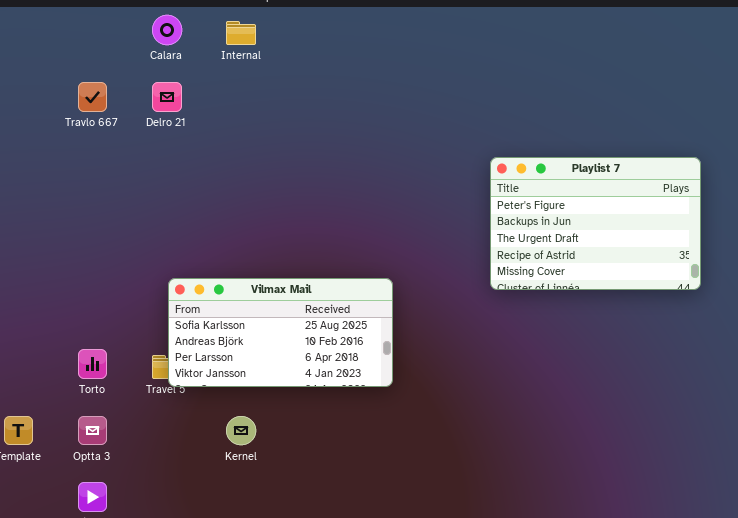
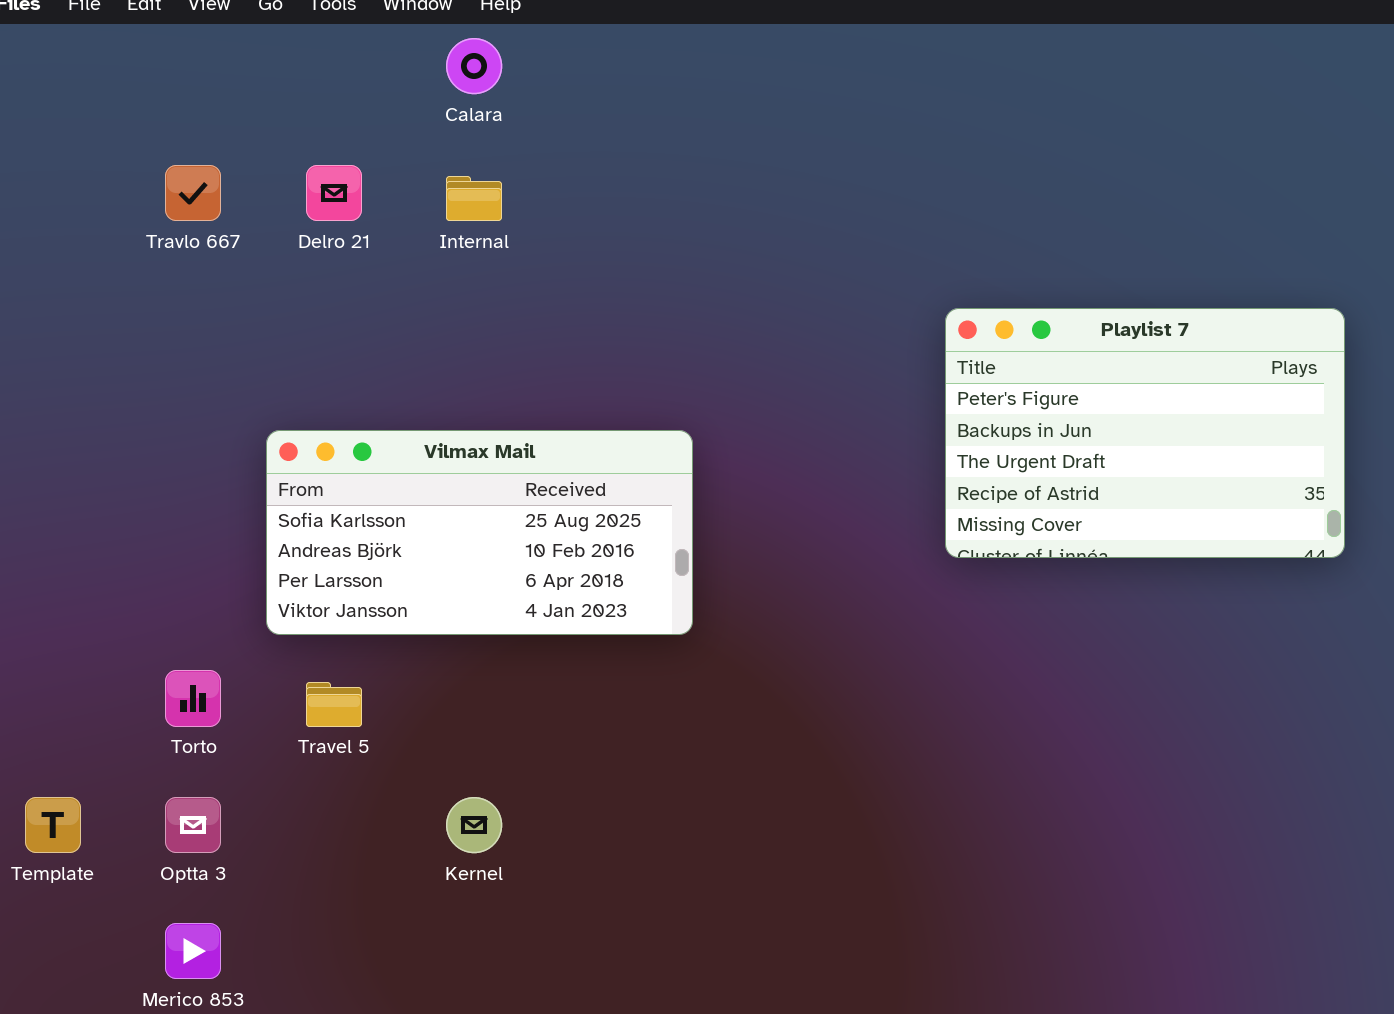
Calara: [152,15,182,45] -> [446,38,502,94], moved
Internal: [226,21,256,45] -> [446,176,502,221], moved
Vilmax Mail: [168,278,393,387] -> [266,430,693,635], moved

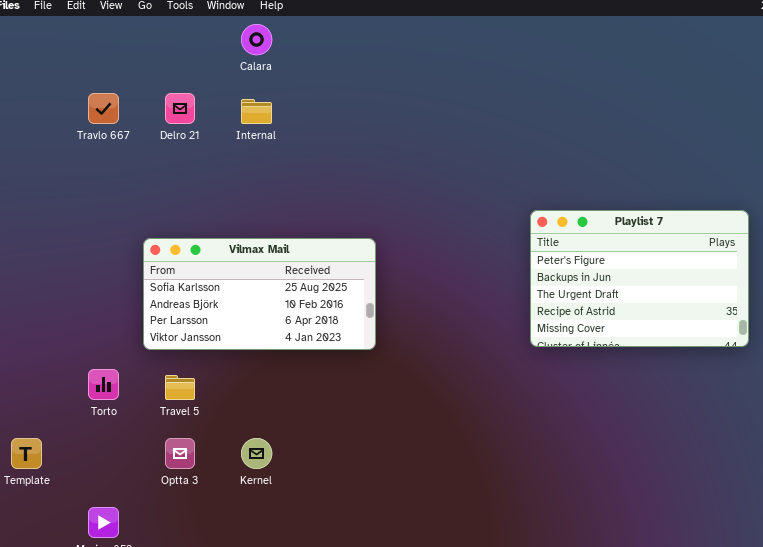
Playlist 7: [945,308,1345,558] -> [530,210,749,347], moved
Optta 3: [165,797,221,853] -> [165,438,195,469], moved

